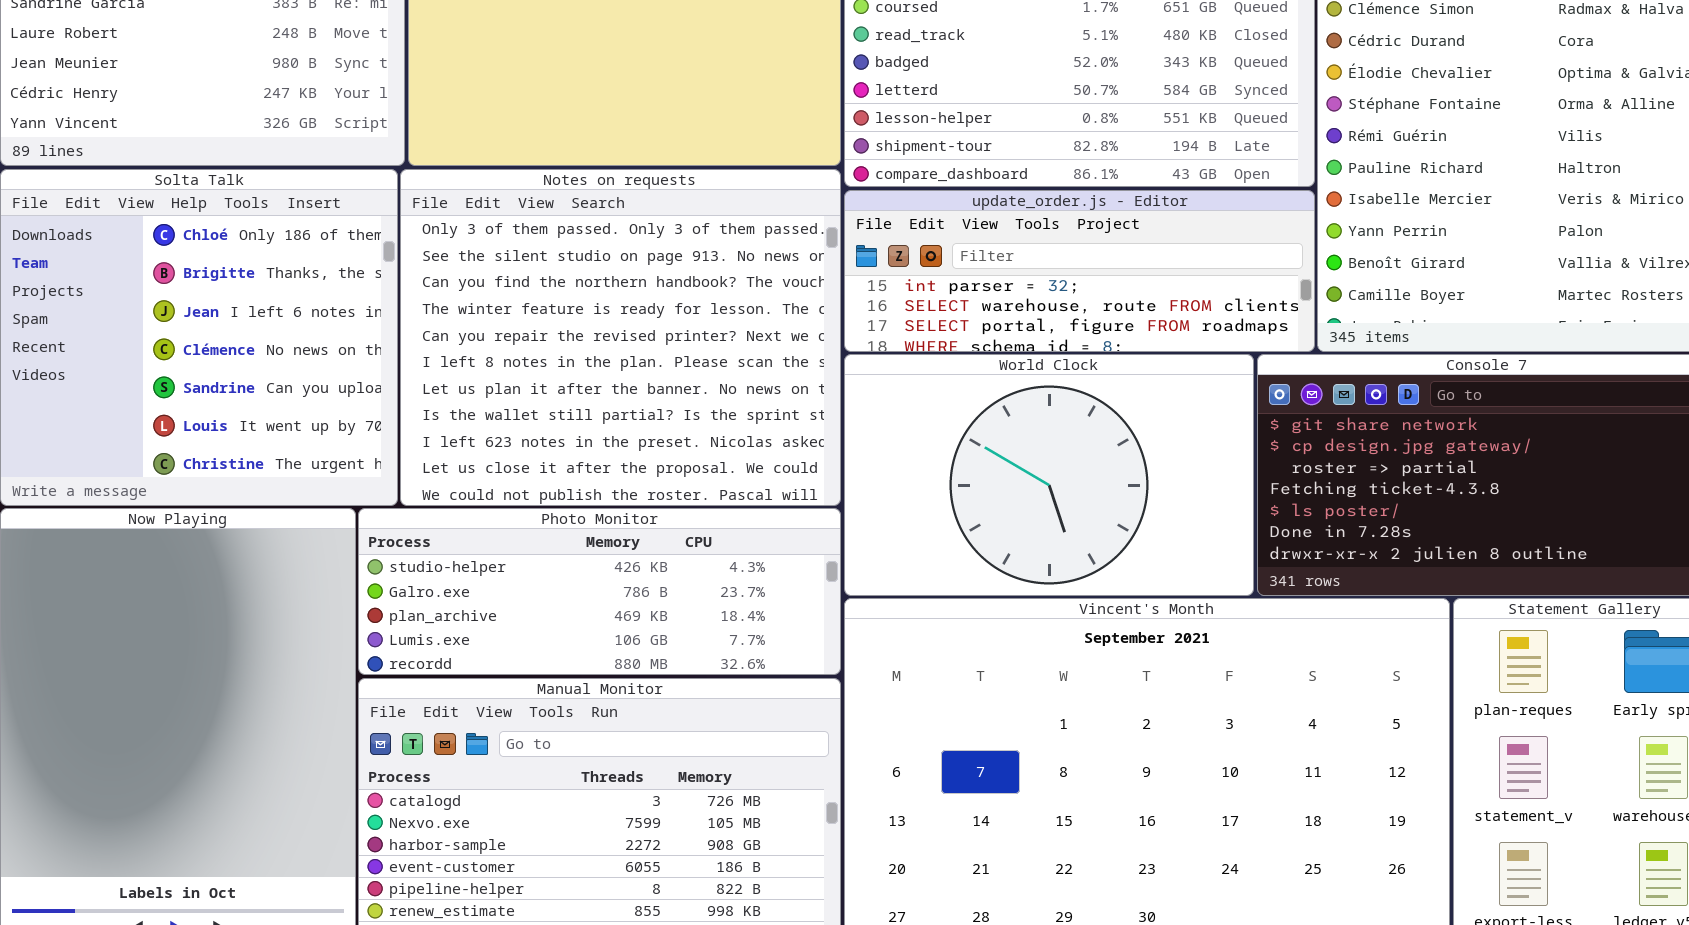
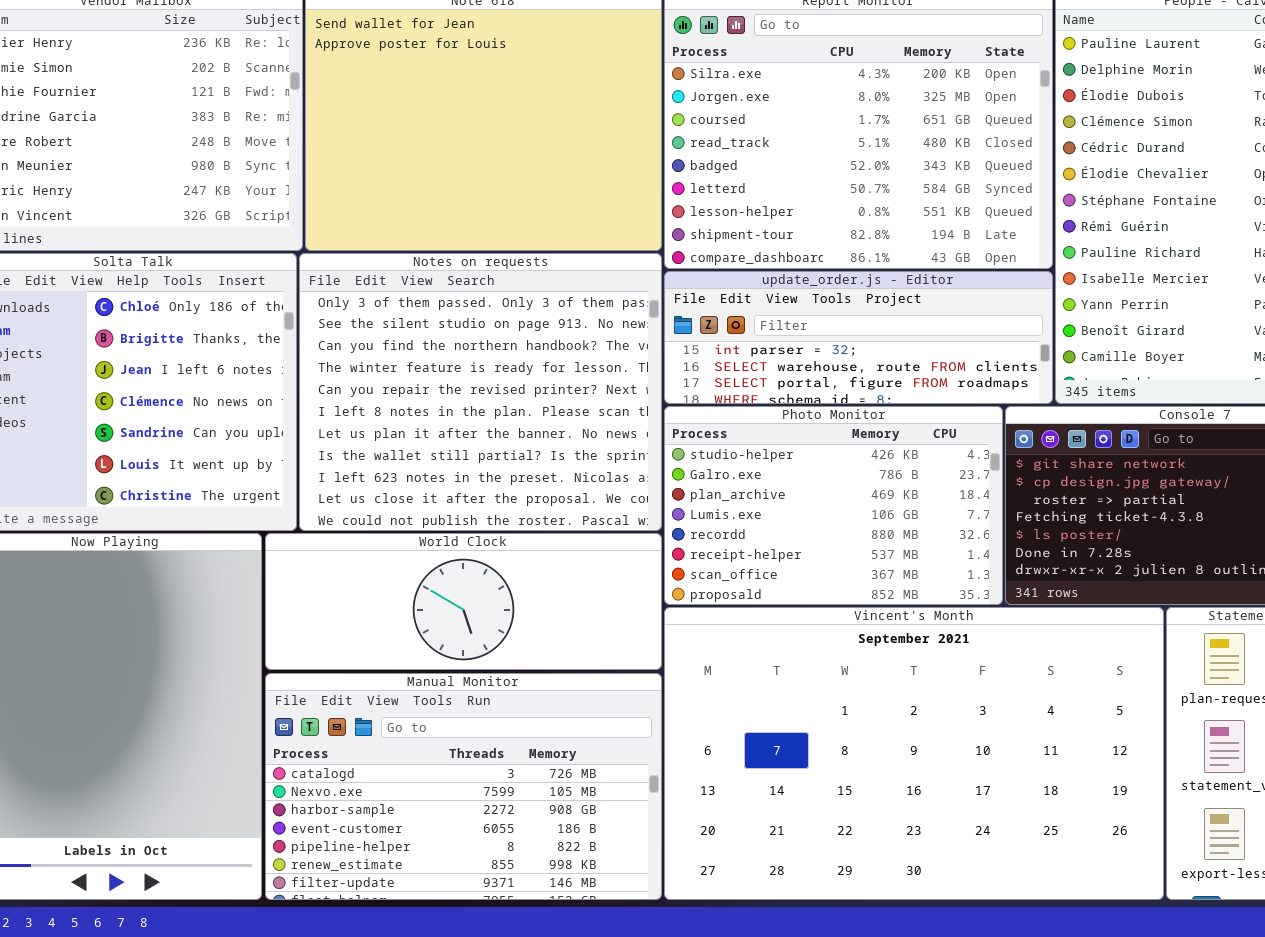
World Clock: [844,354,1254,596] -> [265,533,662,670], moved, resized
Photo Monitor: [358,508,841,675] -> [664,406,1003,605], moved, resized

